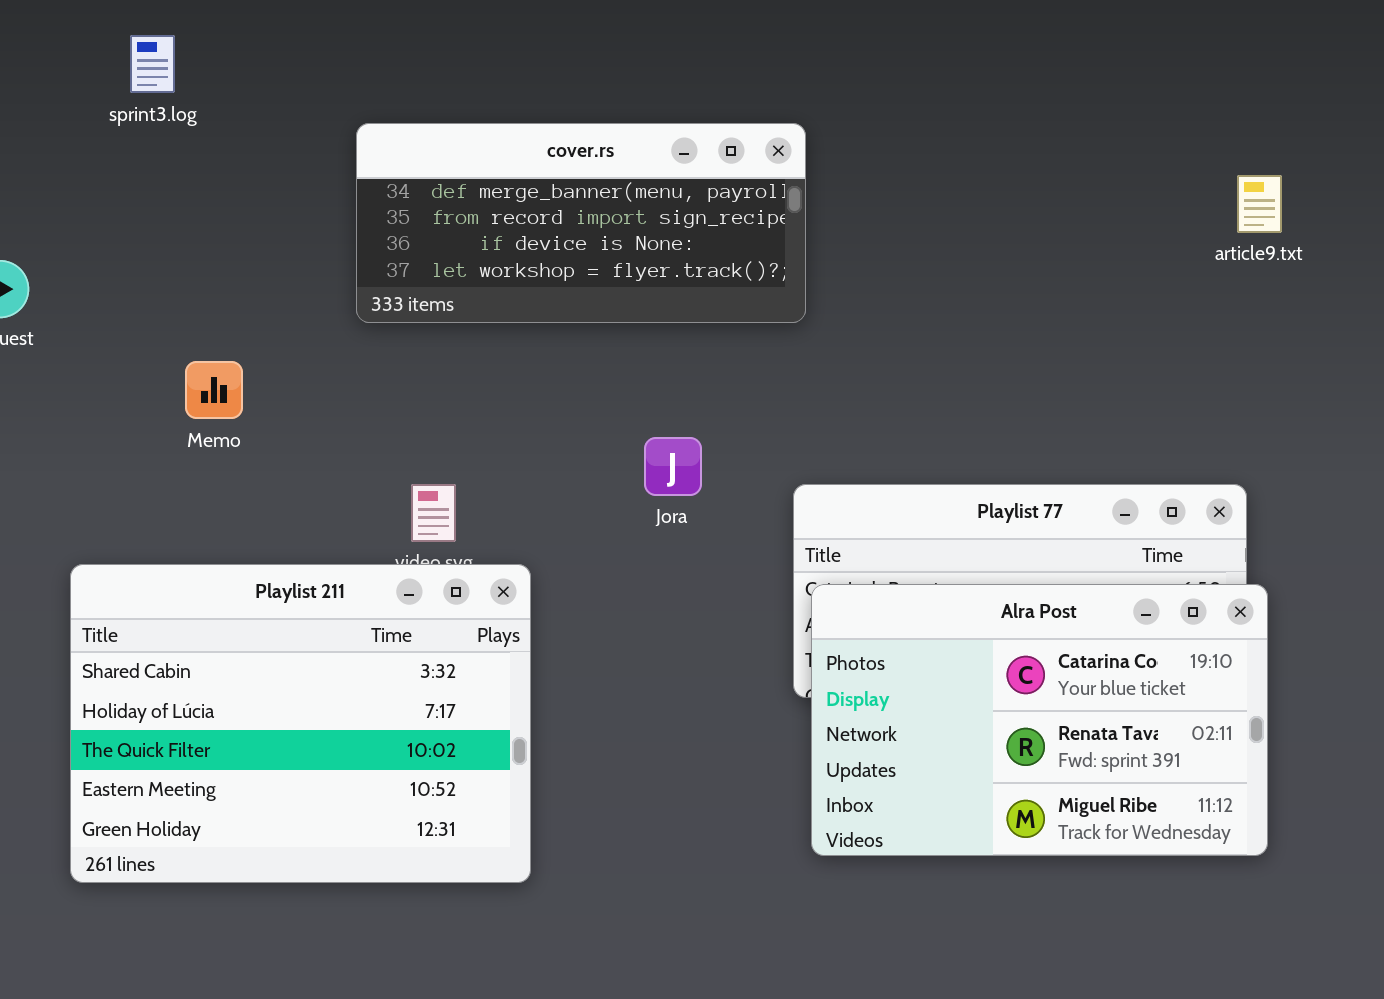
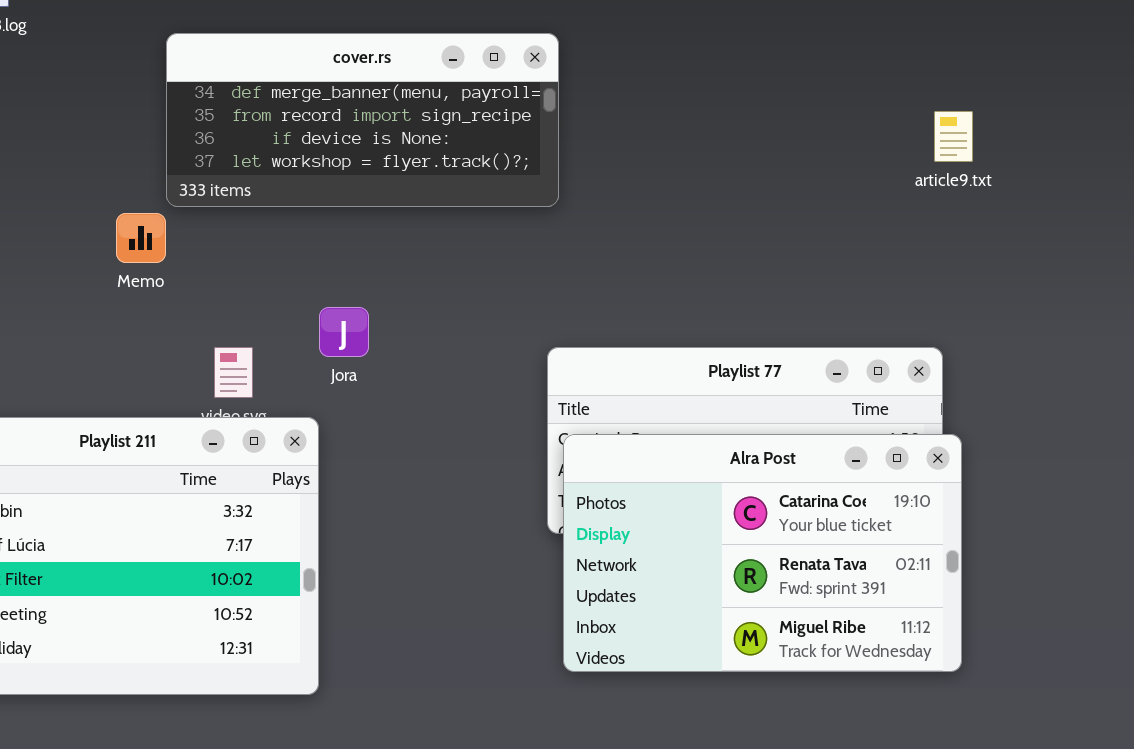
article9.txt: [1237,175,1282,233] -> [934,111,973,162], moved
Memo: [185,361,243,419] -> [116,213,166,263], moved
Jora: [644,437,702,496] -> [319,307,369,357], moved

